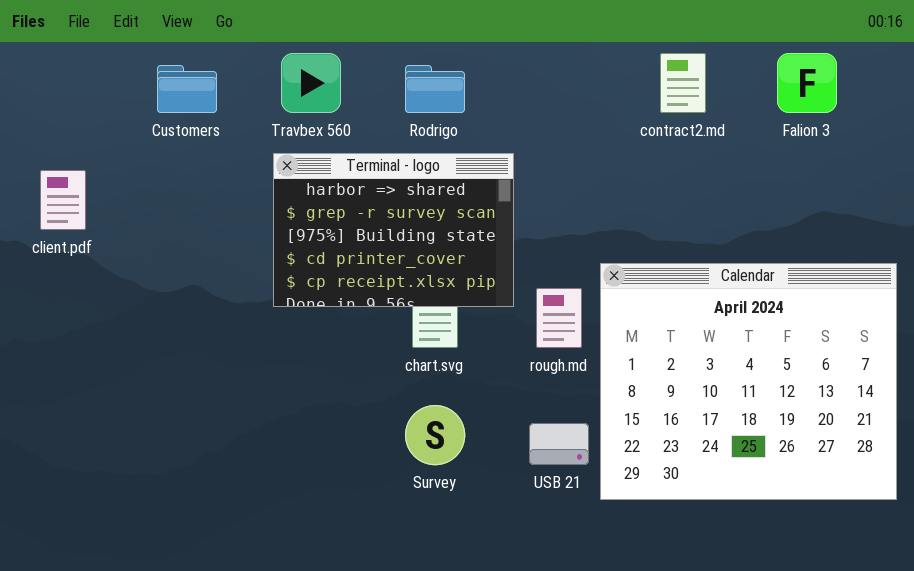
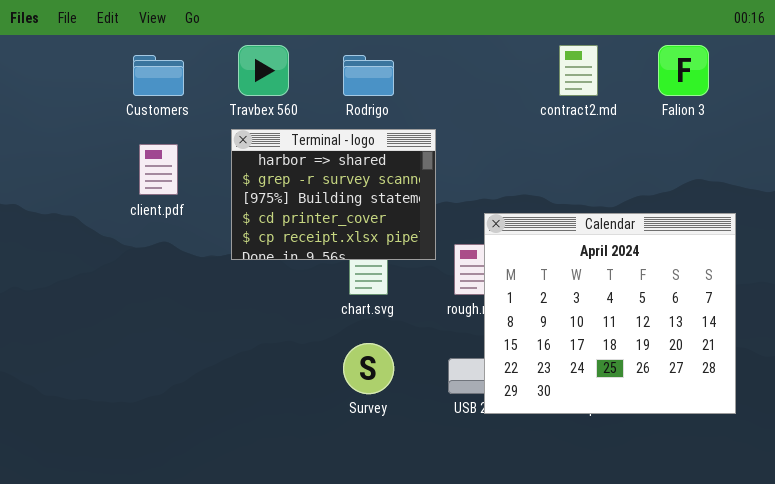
client.pdf: [40,170,86,230] -> [139,144,178,195], moved
Calendar: [600,263,897,500] -> [484,213,736,414], moved

